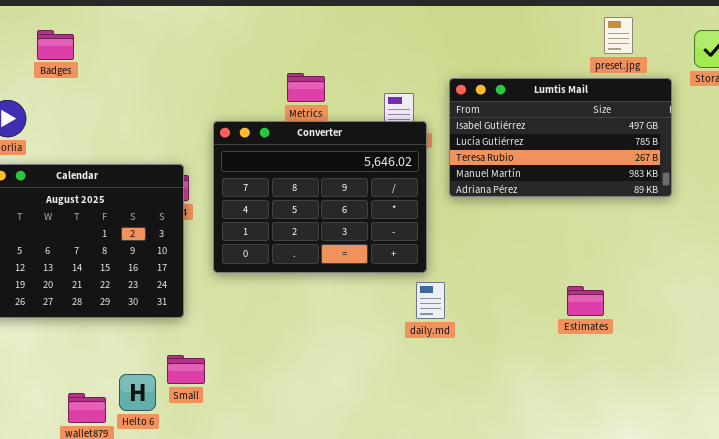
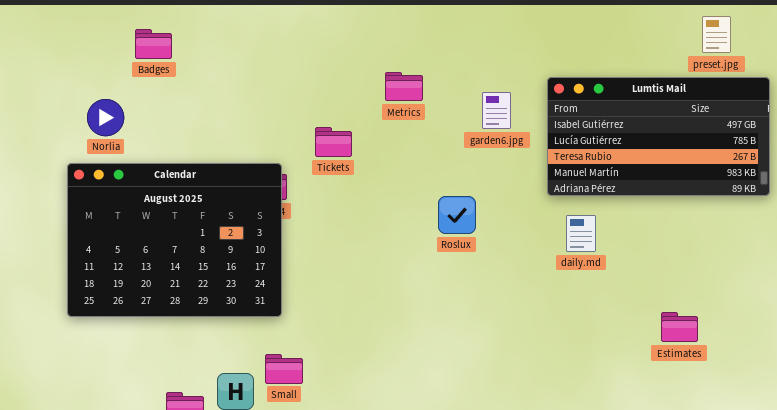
Converter: [213,121,427,273] -> none, closed
daily.md: [416,282,445,319] -> [566,215,596,252], moved
Estimates: [567,286,604,316] -> [661,312,698,342], moved

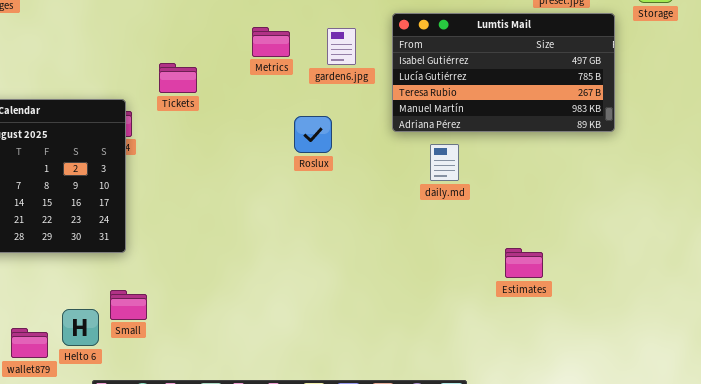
Metrics: [385,72,423,101] -> [252,27,290,57], moved
Roslux: [438,196,476,234] -> [294,116,332,153], moved
daily.md: [566,215,596,252] -> [430,144,459,181], moved

